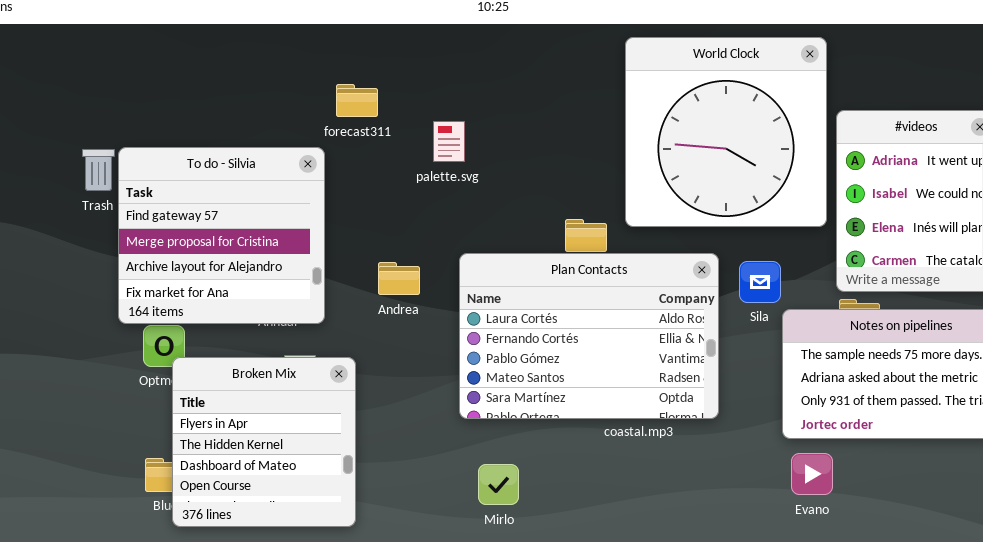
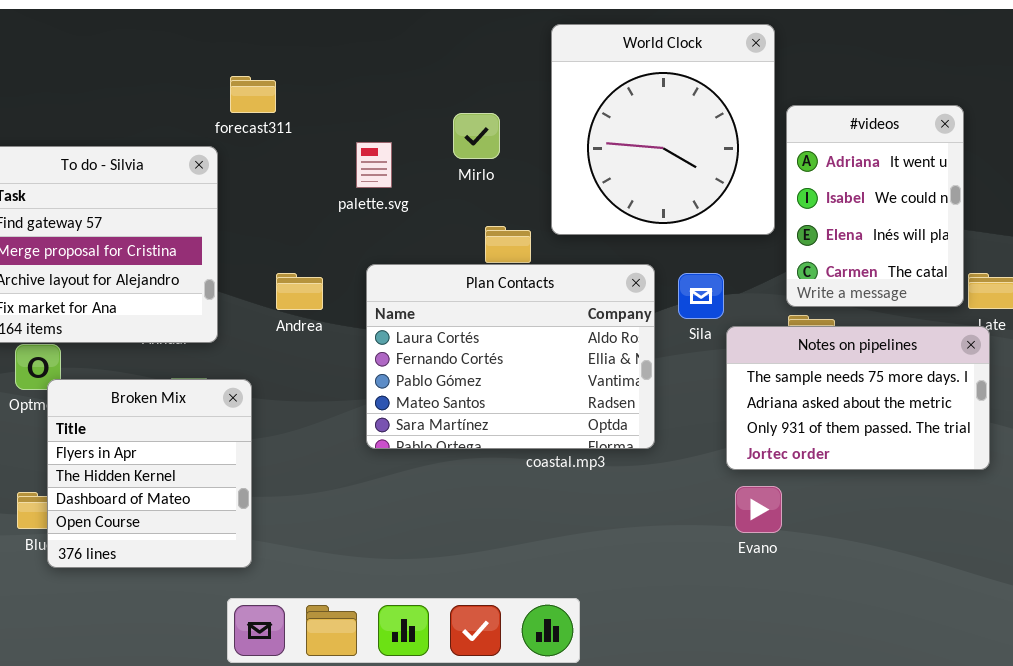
palette.svg: [433,121,465,162] -> [356,142,392,188], moved
Mirlo: [478,464,519,505] -> [453,113,500,159], moved

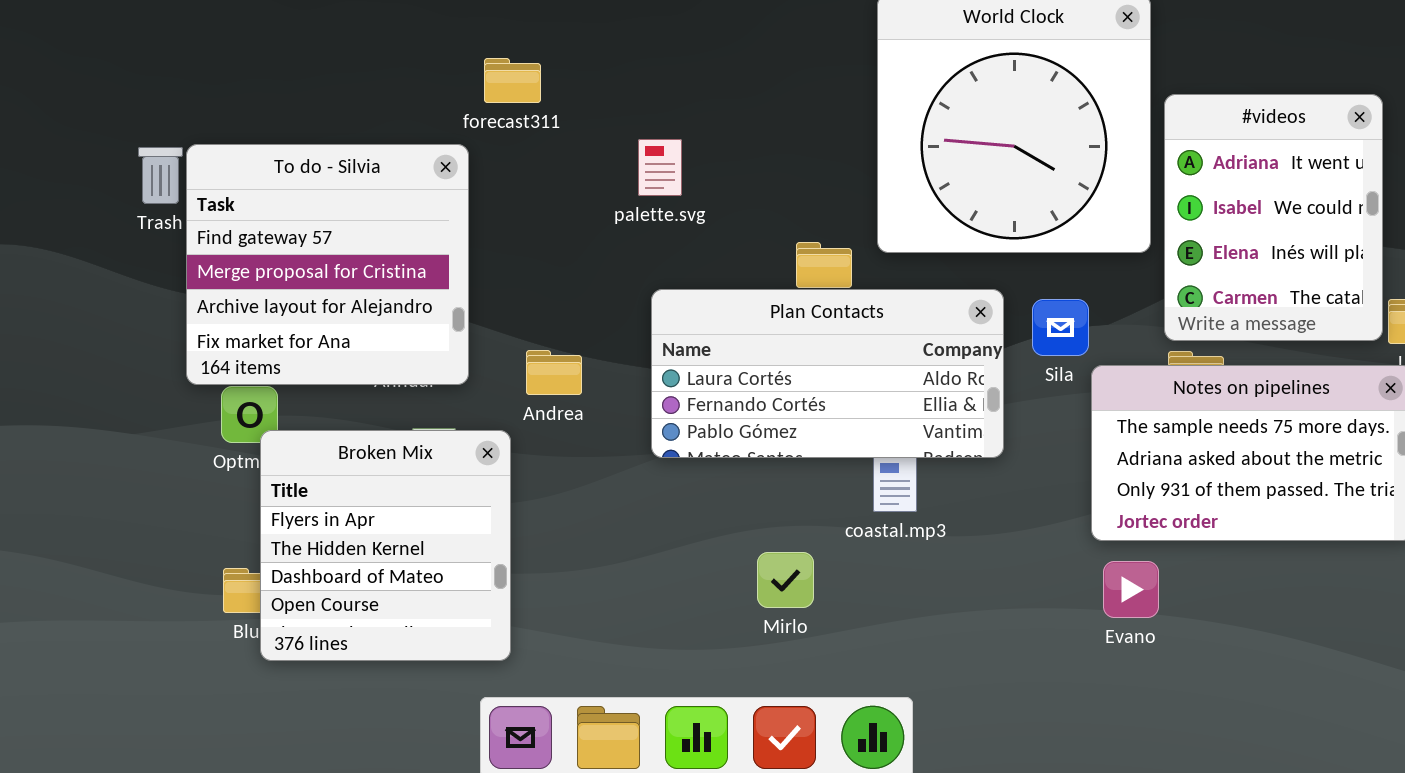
Mirlo: [453,113,500,159] -> [757,552,814,608], moved
Plan Contacts: [366,264,655,449] -> [651,289,1004,458], resized
Andrea: [276,273,323,310] -> [526,350,582,395], moved

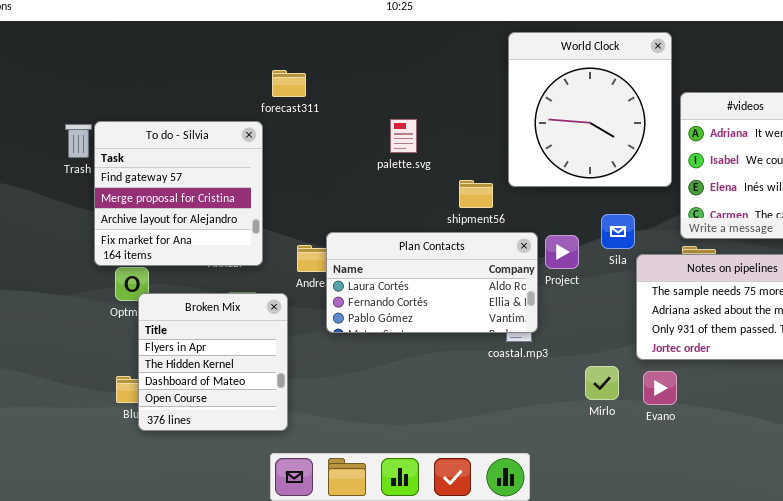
palette.svg: [638,139,682,196] -> [390,119,417,153], moved
Plan Contacts: [651,289,1004,458] -> [326,232,538,333], moved
Mirlo: [757,552,814,608] -> [585,366,619,400], moved

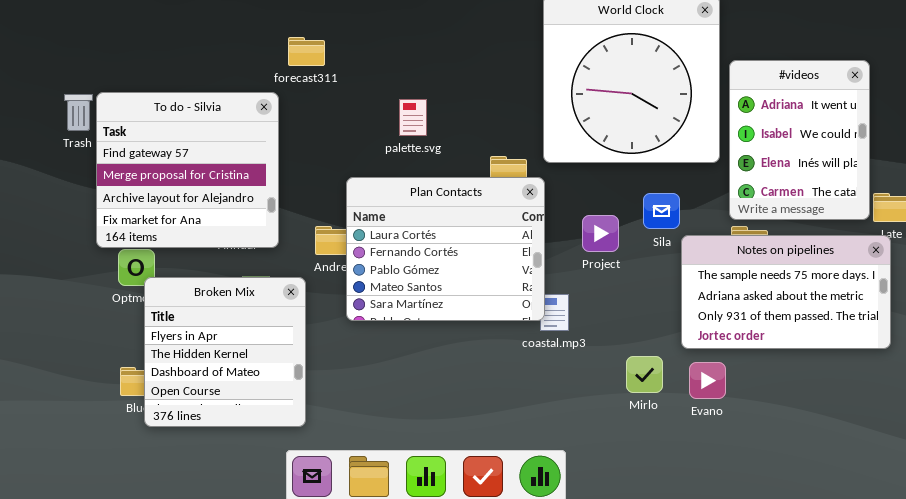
palette.svg: [390,119,417,153] -> [399,99,427,136], moved
Plan Contacts: [326,232,538,333] -> [346,177,545,321], resized

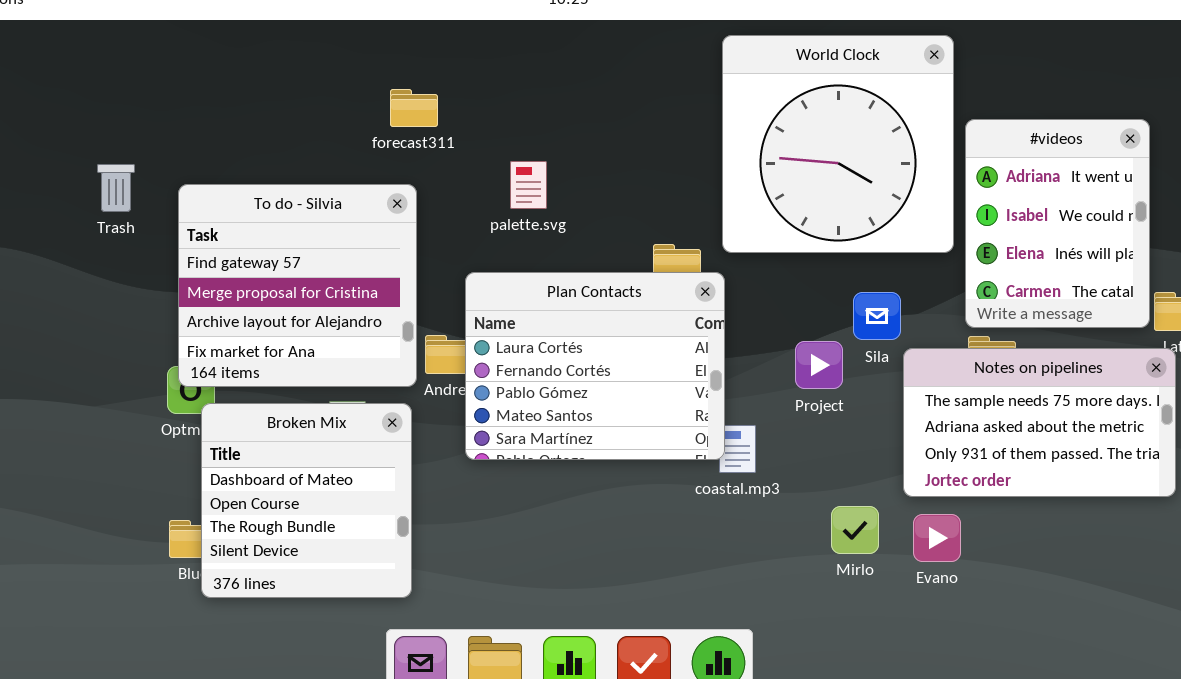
To do - Silvia: [96,92,279,248] -> [178,184,417,387], moved
palette.svg: [399,99,427,136] -> [510,161,547,209], moved
Project: [582,215,619,252] -> [795,341,843,389], moved
Broken Mix: [144,277,306,427] -> [201,403,412,598], scrolled down 2 rows

